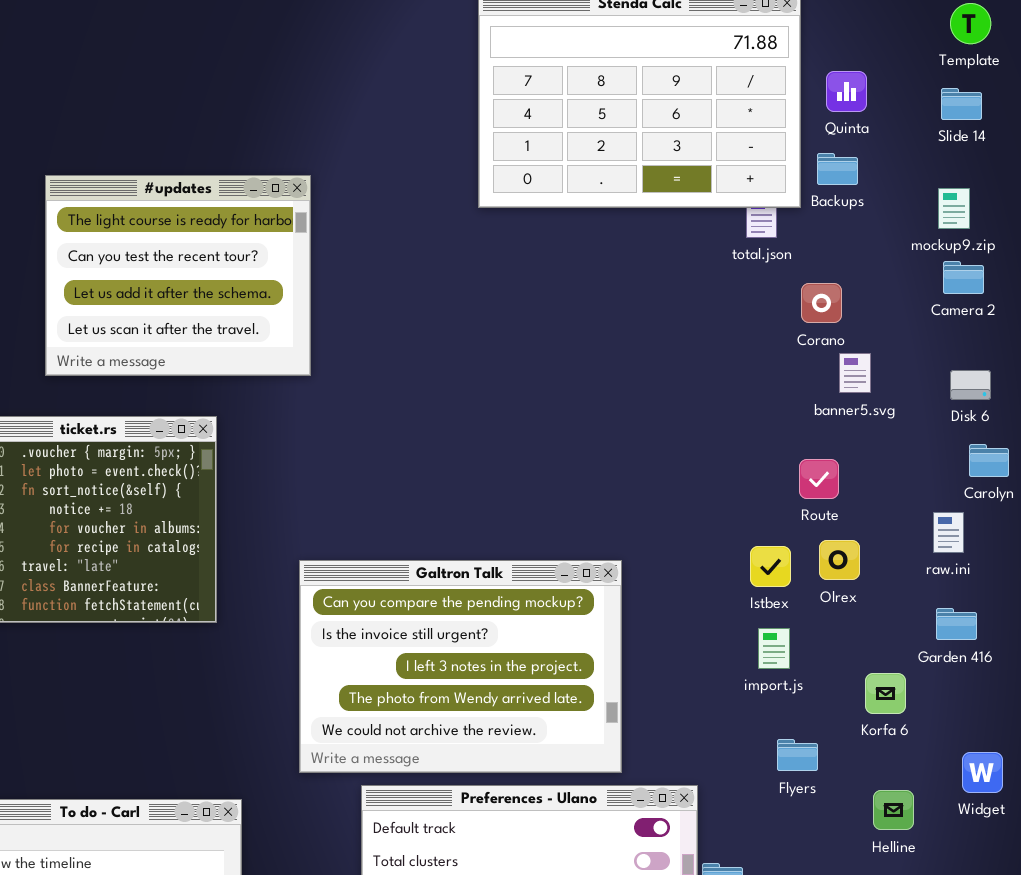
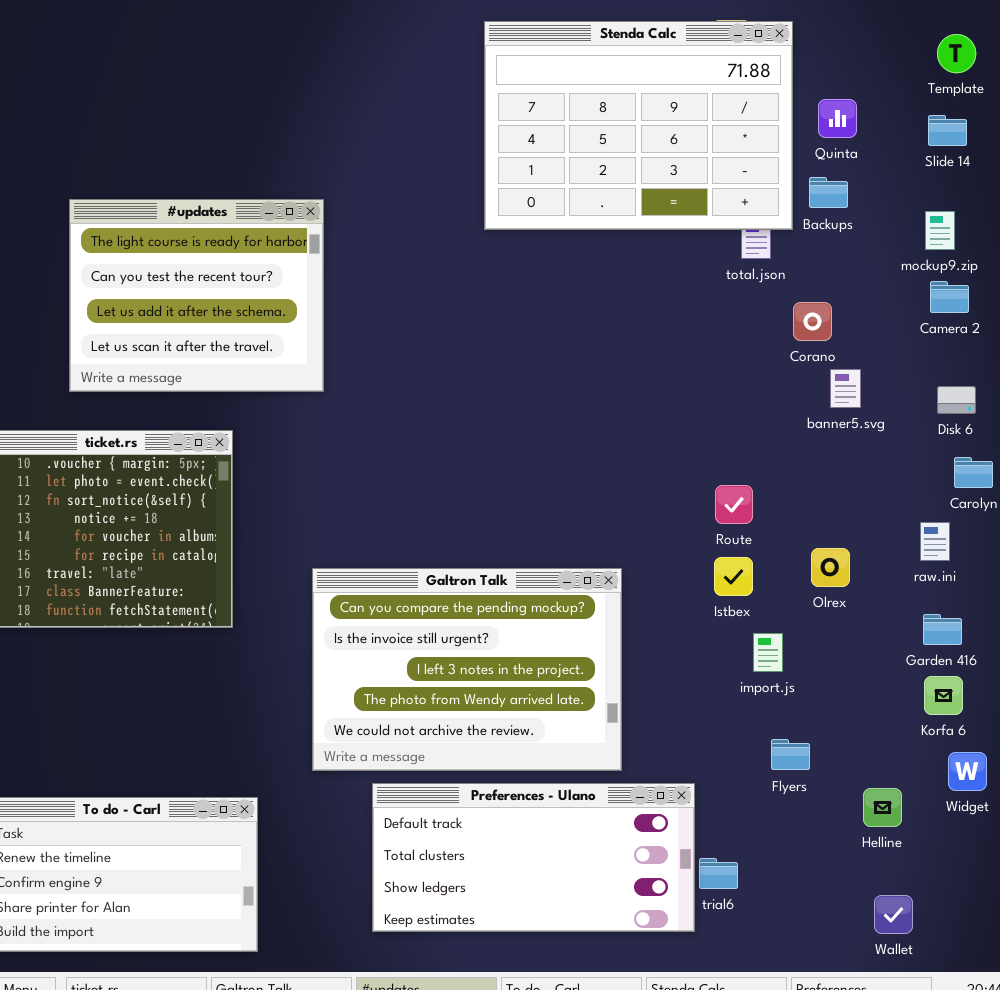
Route: [799,459,839,499] -> [715,485,753,524], moved
Istbex: [750,546,791,587] -> [714,557,753,596], moved
Korfa 6: [865,673,906,714] -> [924,676,963,715], moved

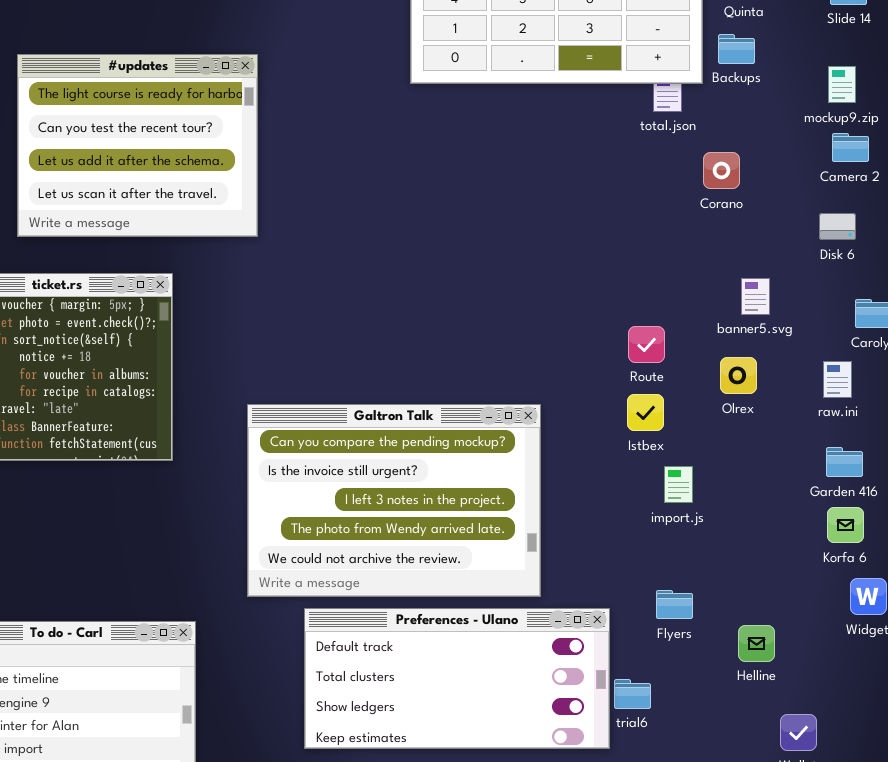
banner5.svg: [830,369,861,408] -> [741,278,770,315], moved
Disk 6: [937,386,976,414] -> [819,213,856,240], moved
Olrex: [811,548,850,587] -> [720,357,757,394], moved
Flyers: [771,739,810,770] -> [656,590,693,619], moved
Helline: [863,788,902,827] -> [738,625,775,662], moved

